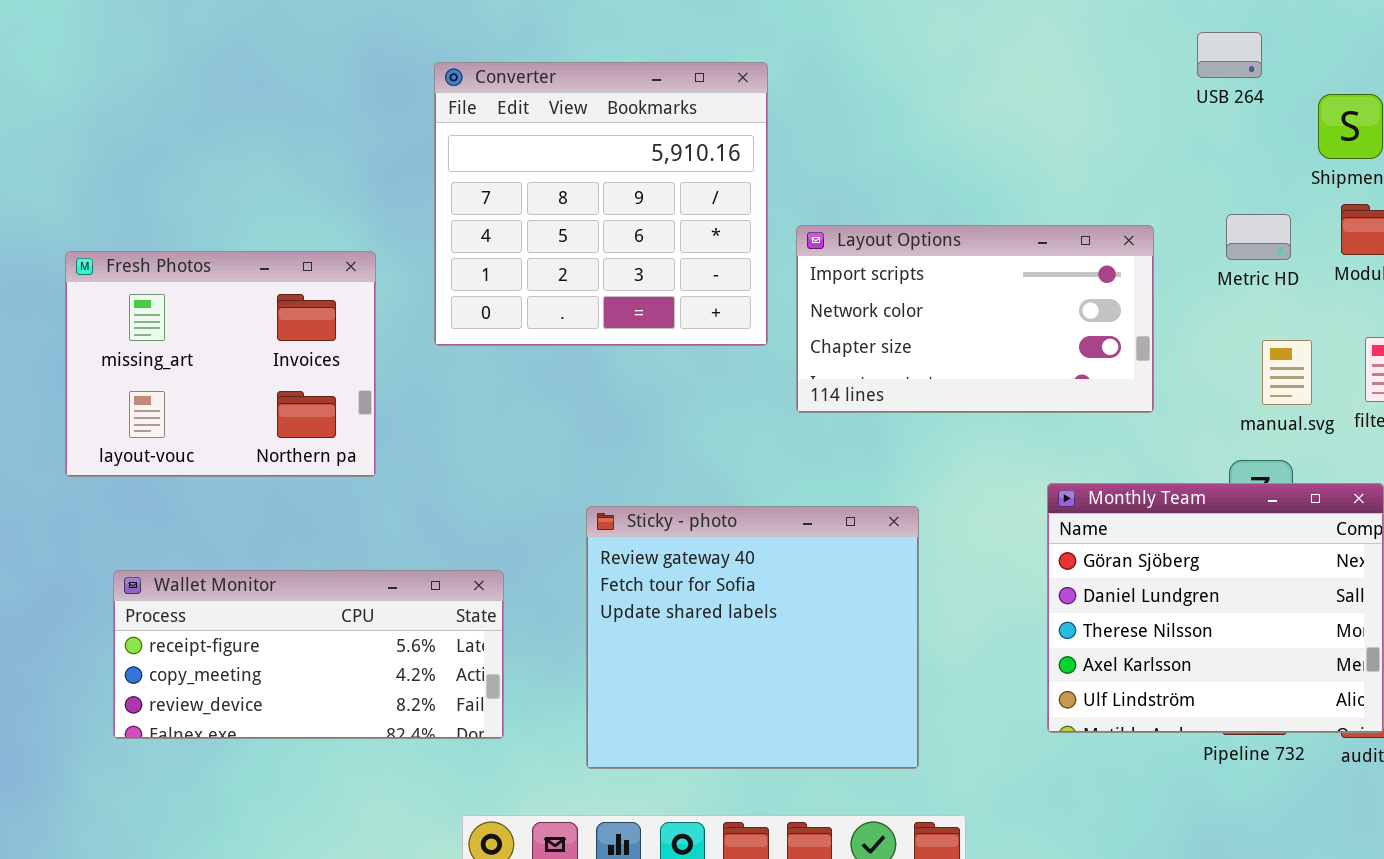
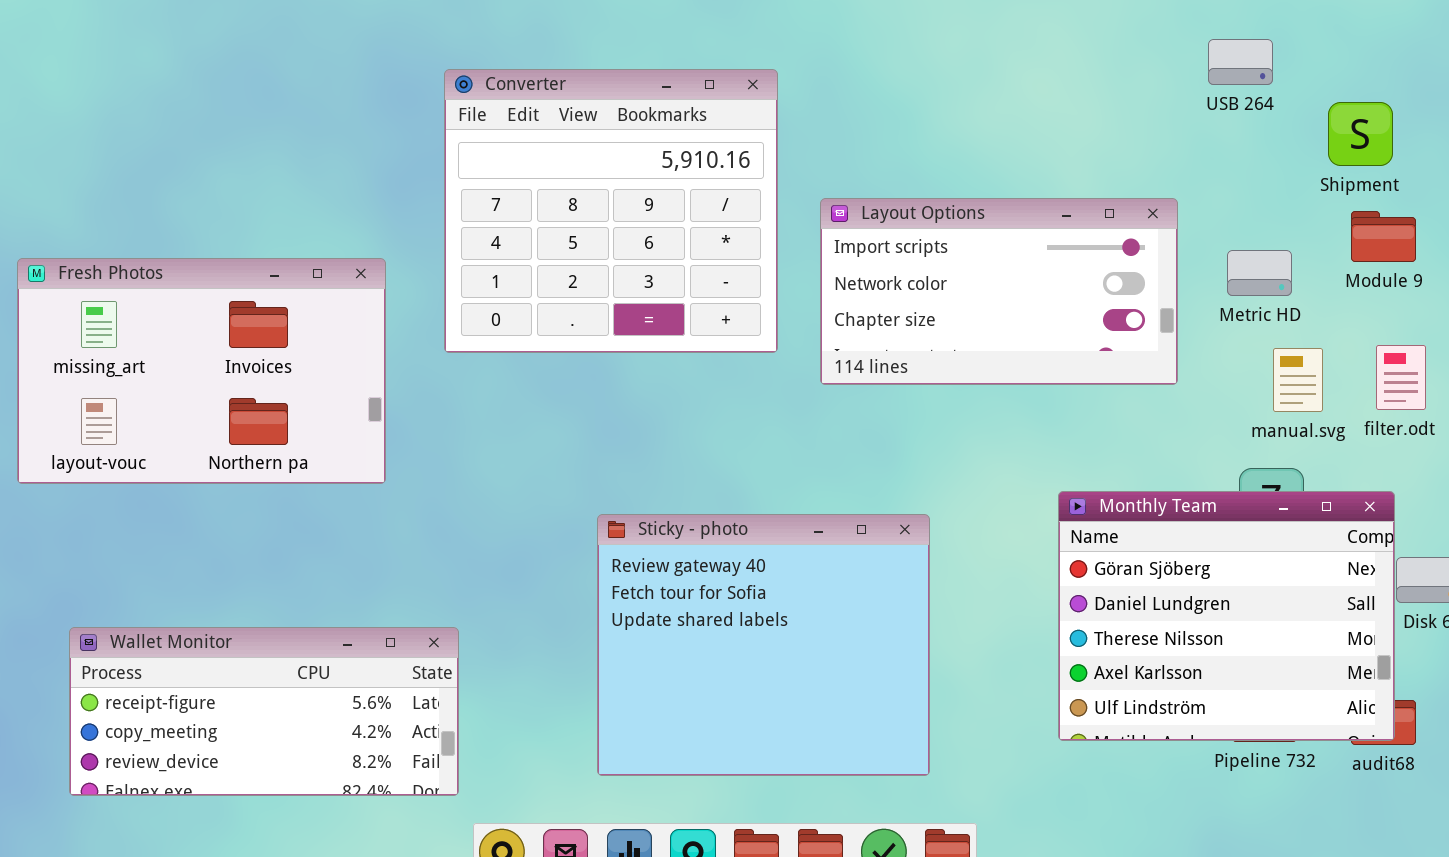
Metric HD: [1226,214,1291,260] -> [1227,250,1292,296], moved
Layout Options: [796,225,1154,413] -> [820,198,1178,385], moved
Fresh Photos: [65,251,376,477] -> [17,258,386,484], resized
Wallet Monitor: [113,570,504,739] -> [69,627,459,796], moved

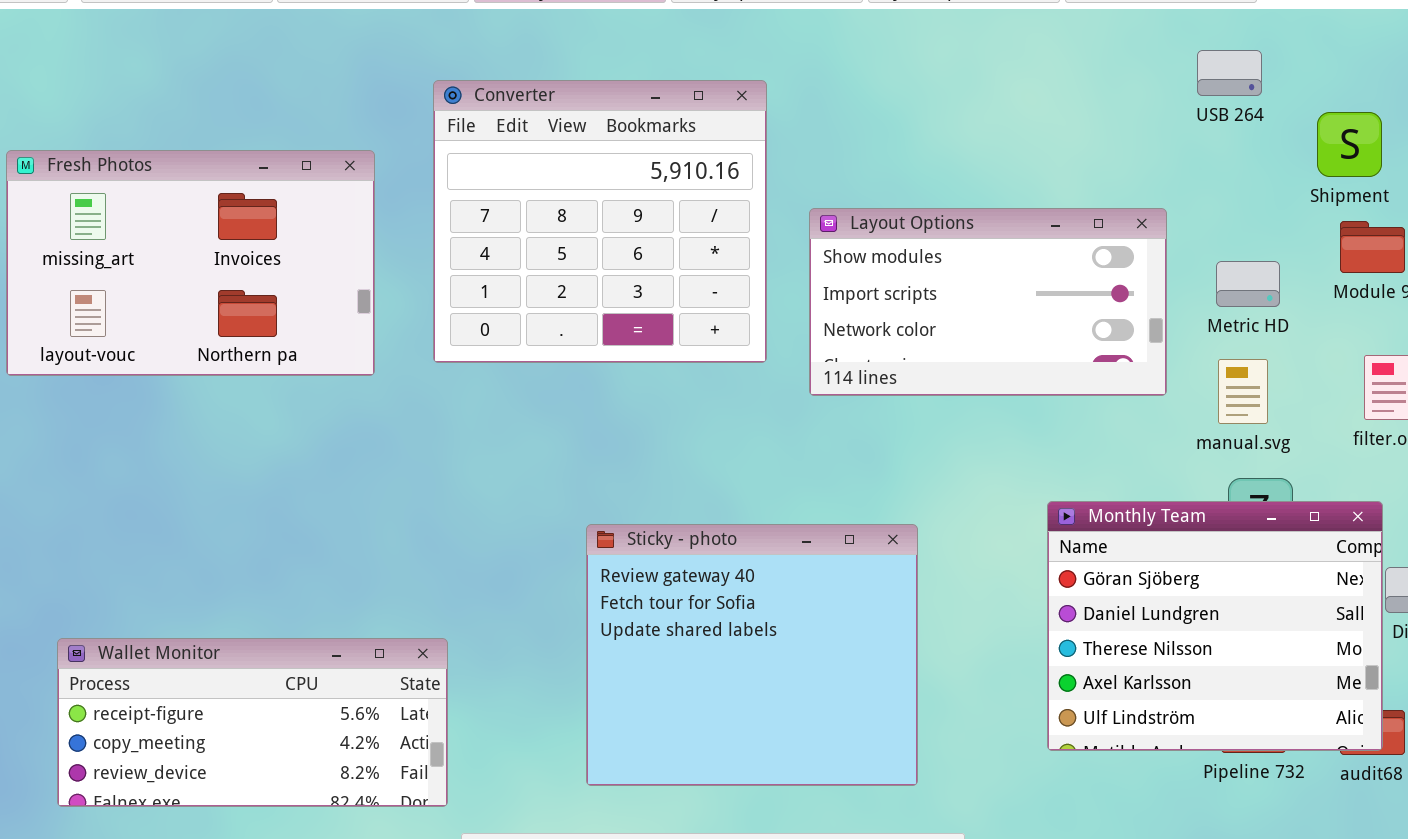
Layout Options: [820,198,1178,385] -> [809,208,1167,396], scrolled up 1 row
Fresh Photos: [17,258,386,484] -> [6,150,375,376], moved
manual.svg: [1273,348,1323,412] -> [1218,359,1268,424], moved

